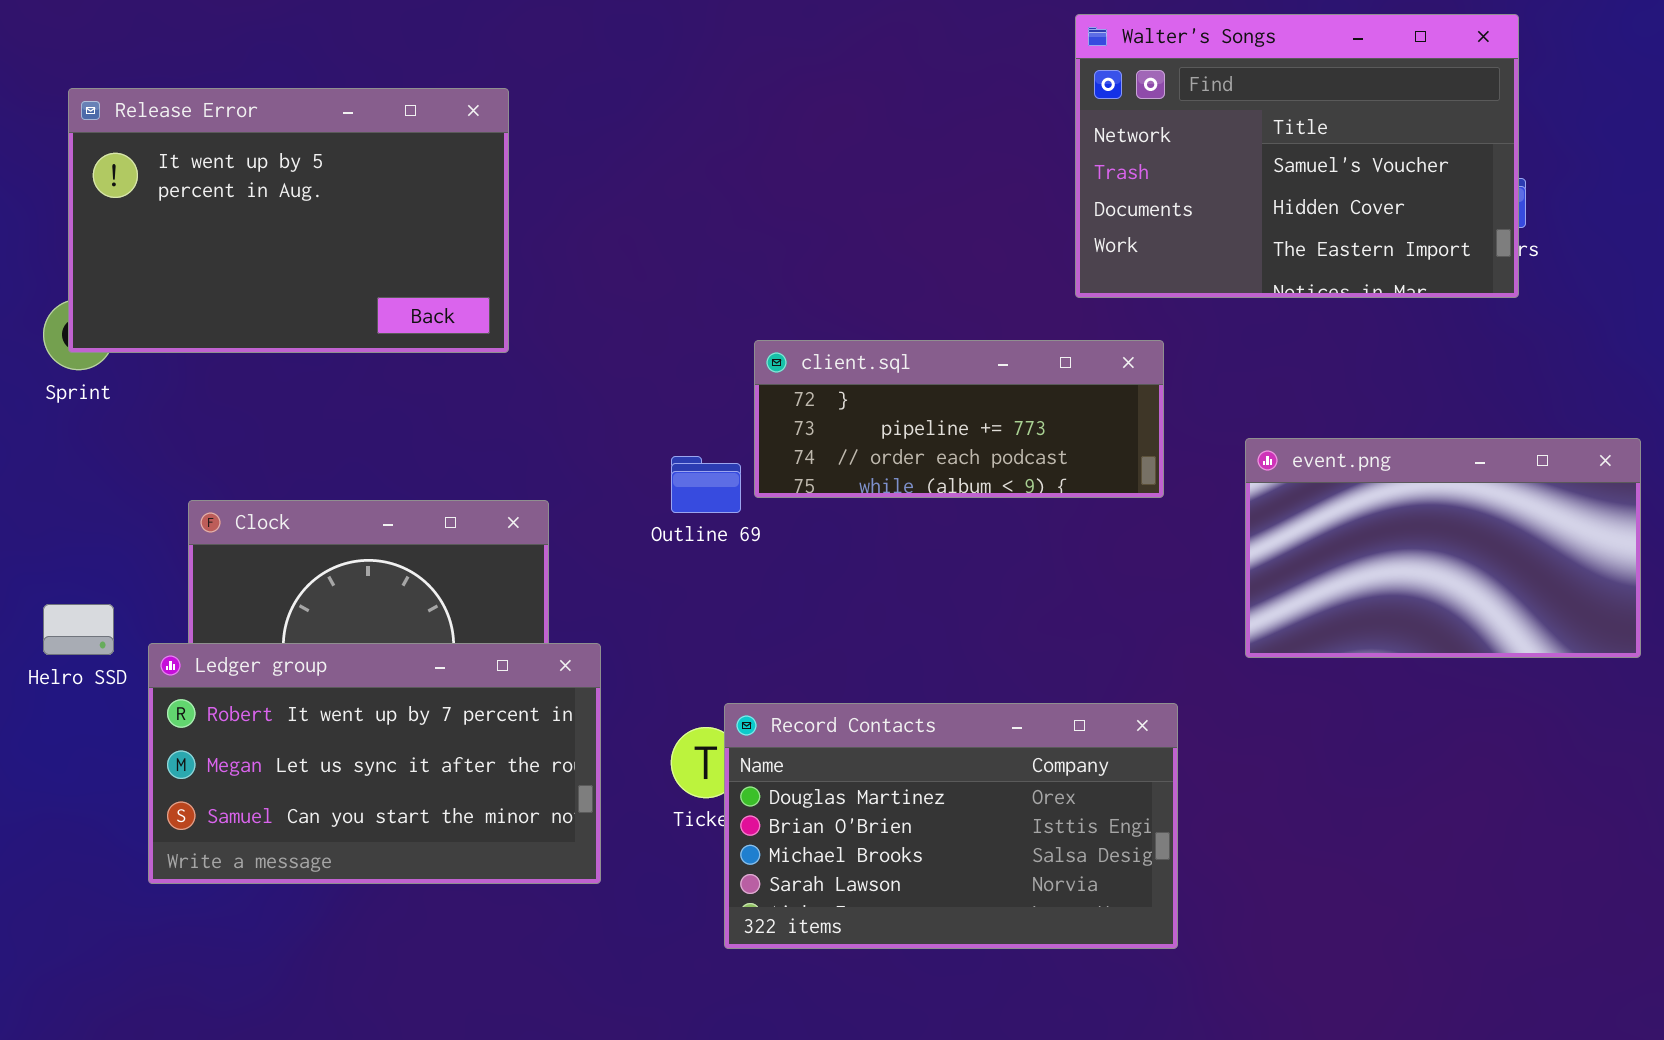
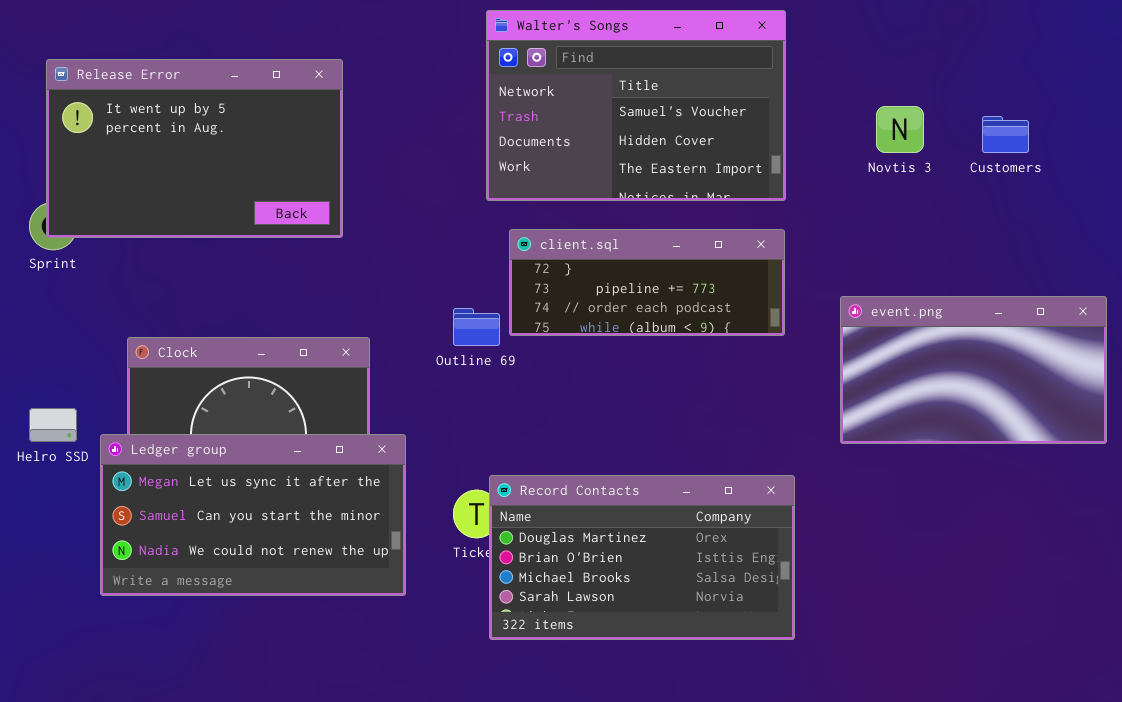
Walter's Songs: [1075,14,1519,298] -> [486,10,786,201], moved
Ledger group: [148,643,601,884] -> [100,434,406,596], scrolled down 1 row

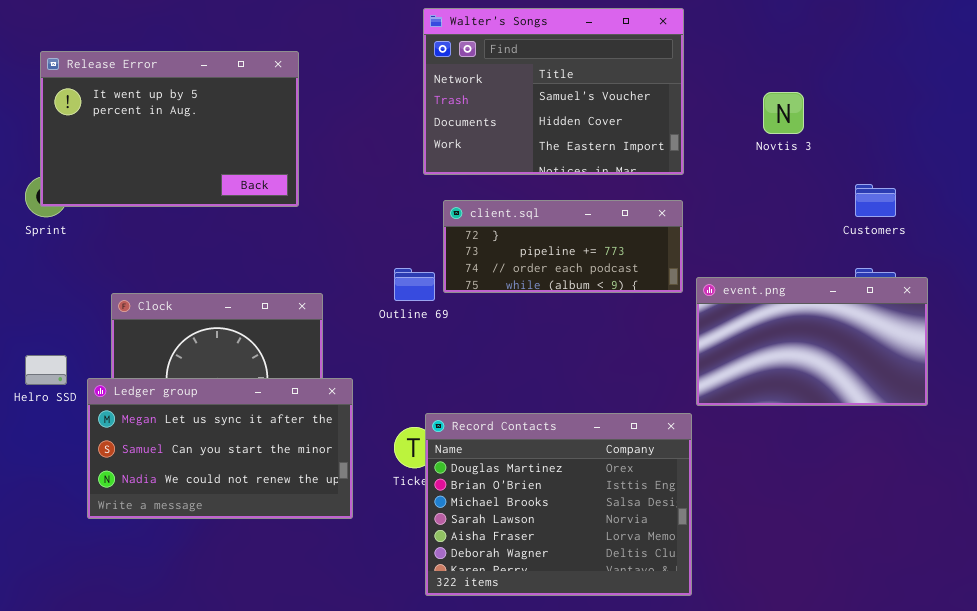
Customers: [982,116,1029,153] -> [855,184,896,217], moved
event.png: [840,296,1107,444] -> [696,277,928,406], moved
Record Contacts: [489,475,795,640] -> [425,413,692,596], resized

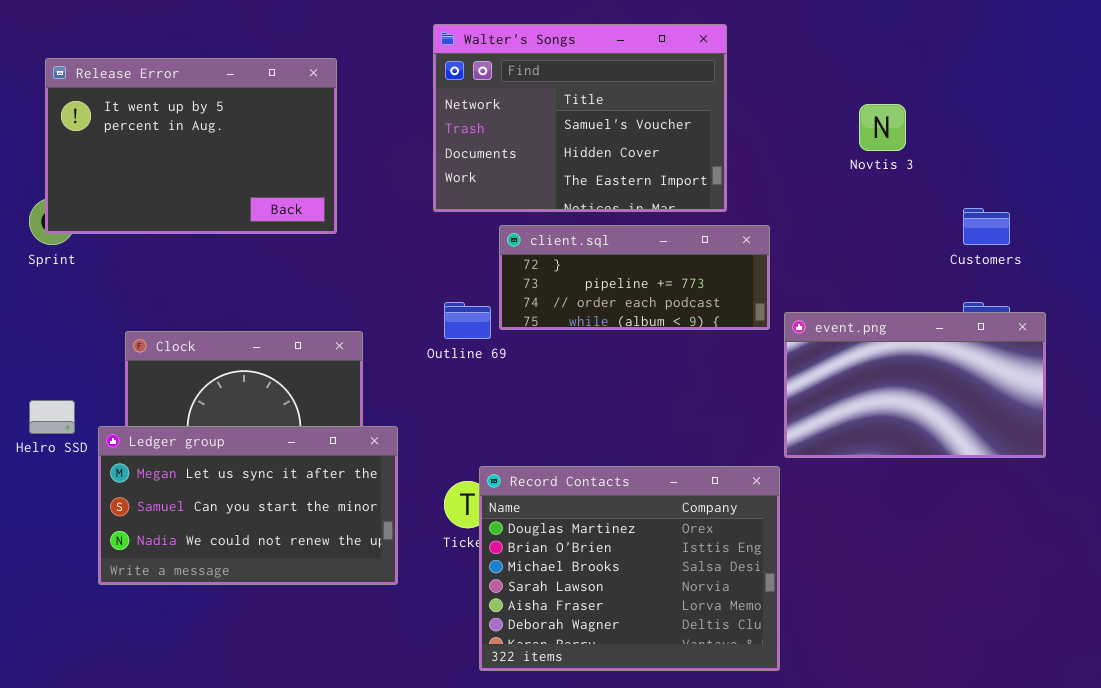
Walter's Songs: [423,8,684,175] -> [433,24,727,212], moved

